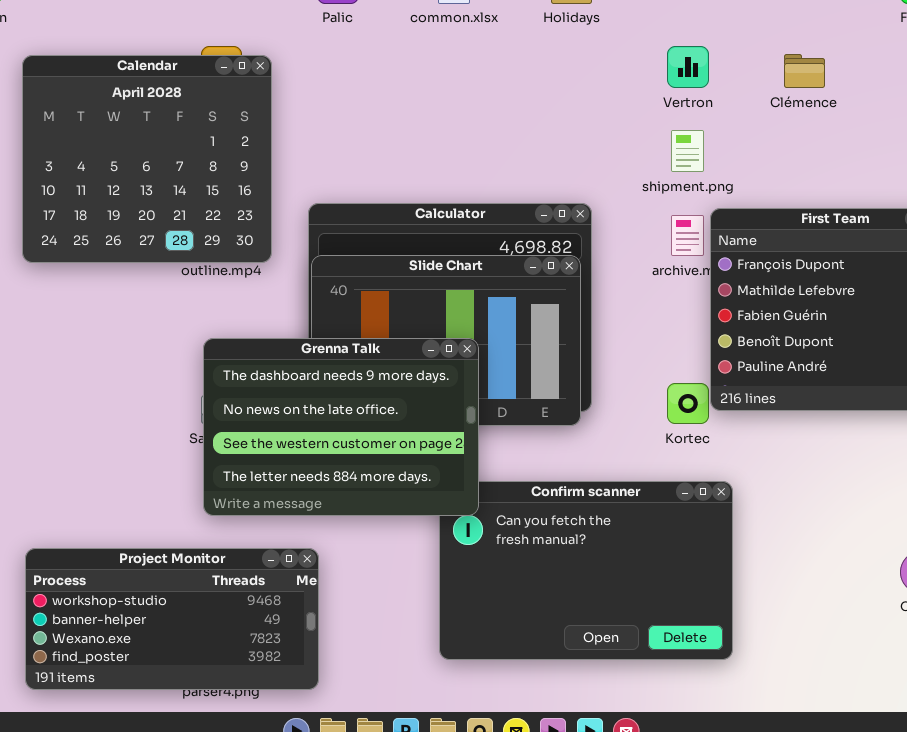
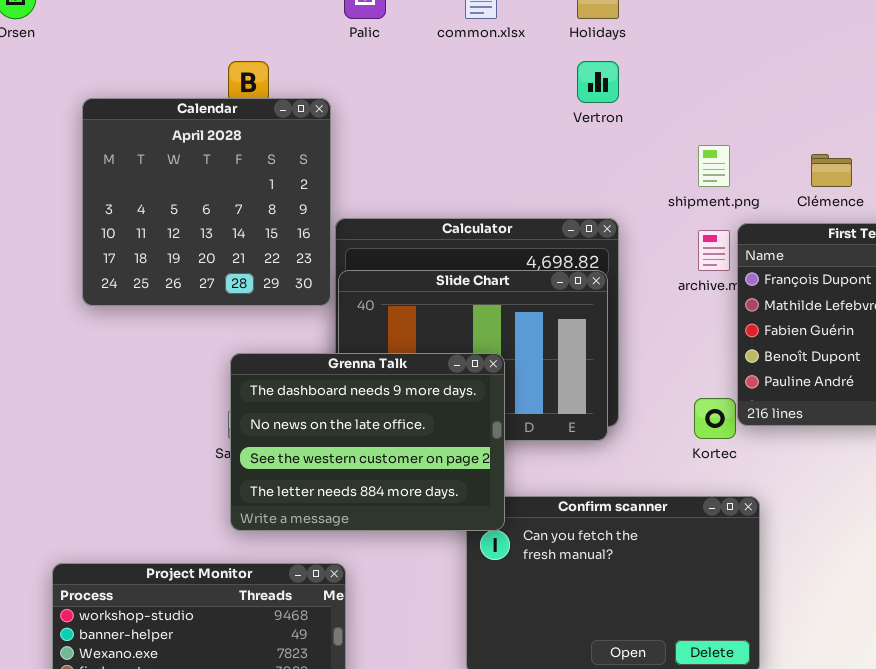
Vertron: [667,46,709,88] -> [577,61,619,103], moved
Clémence: [784,54,825,88] -> [811,154,852,187], moved
Calendar: [22,55,272,263] -> [82,98,331,306], moved

